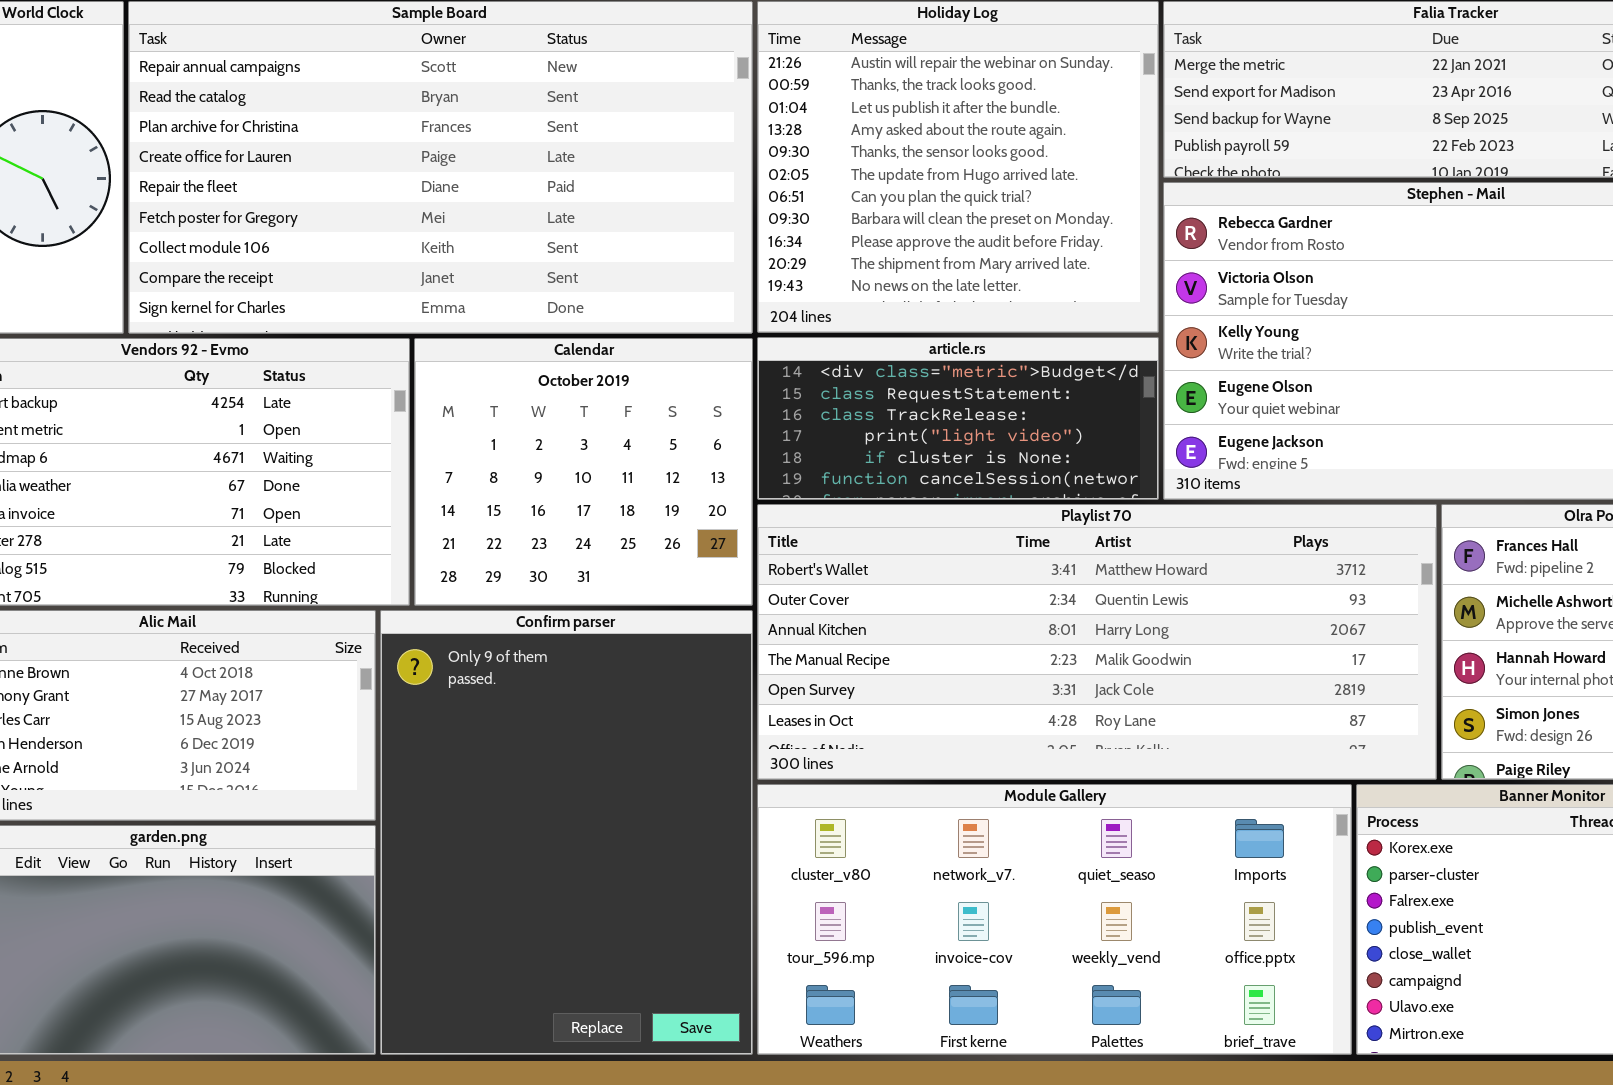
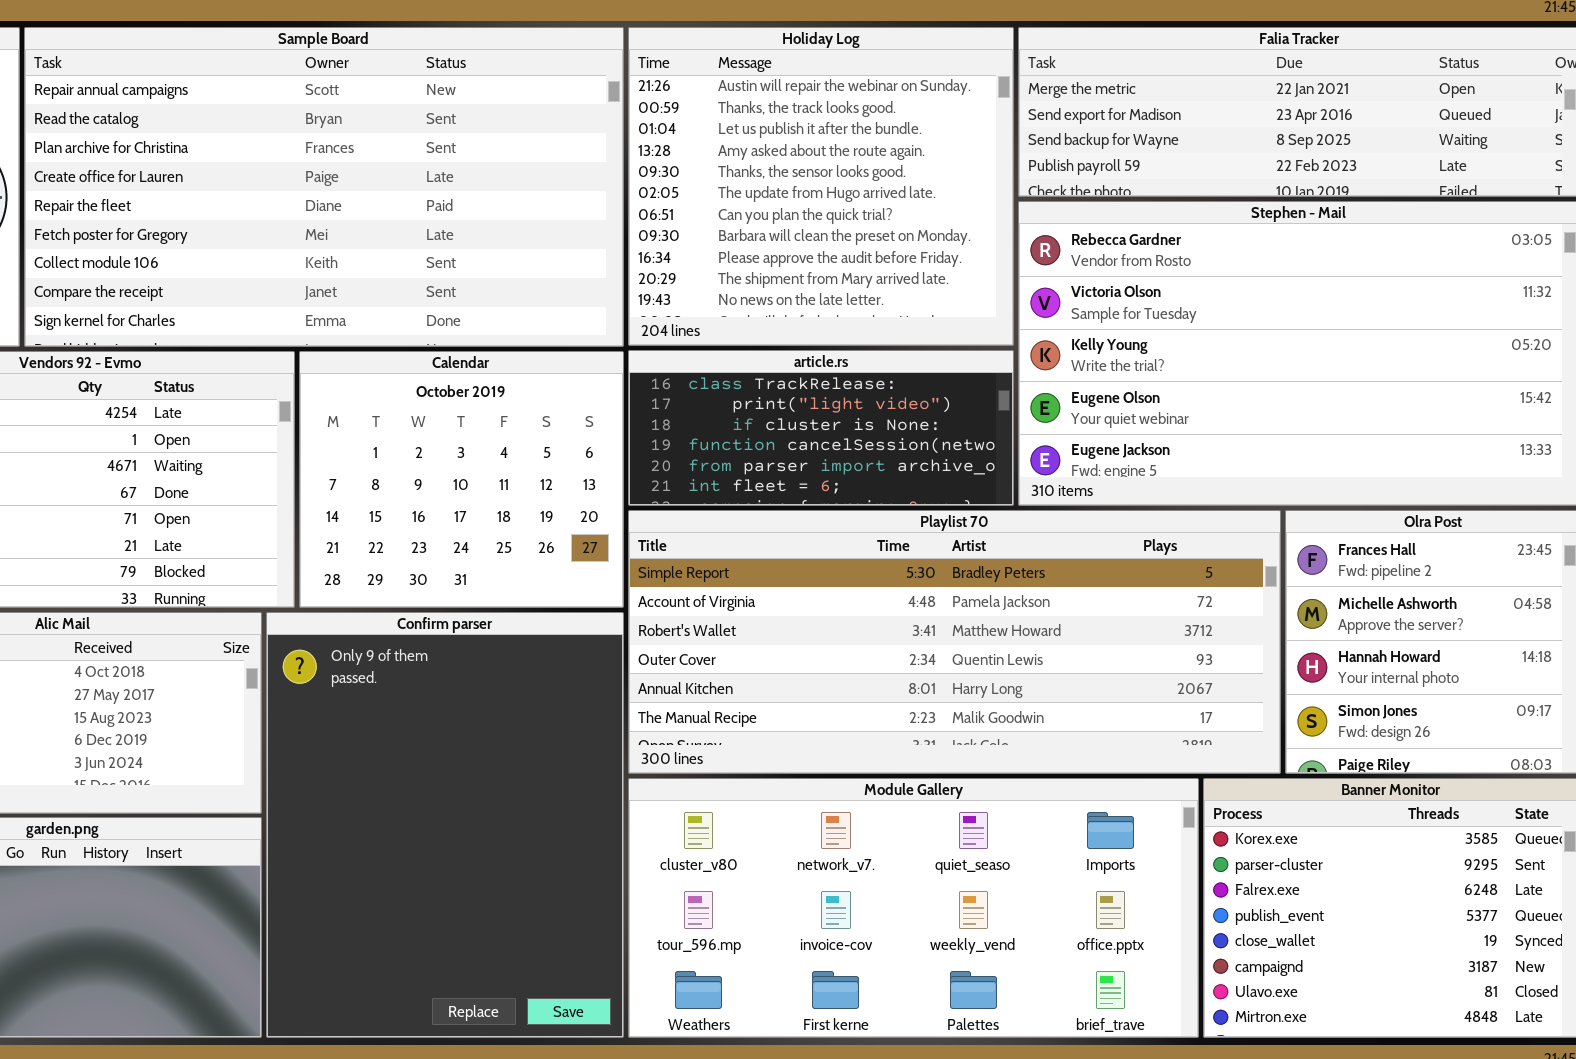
article.rs: [757,337,1159,500] -> [628,350,1014,506], scrolled down 2 rows
Playlist 70: [757,504,1437,780] -> [628,510,1281,774], scrolled up 2 rows

